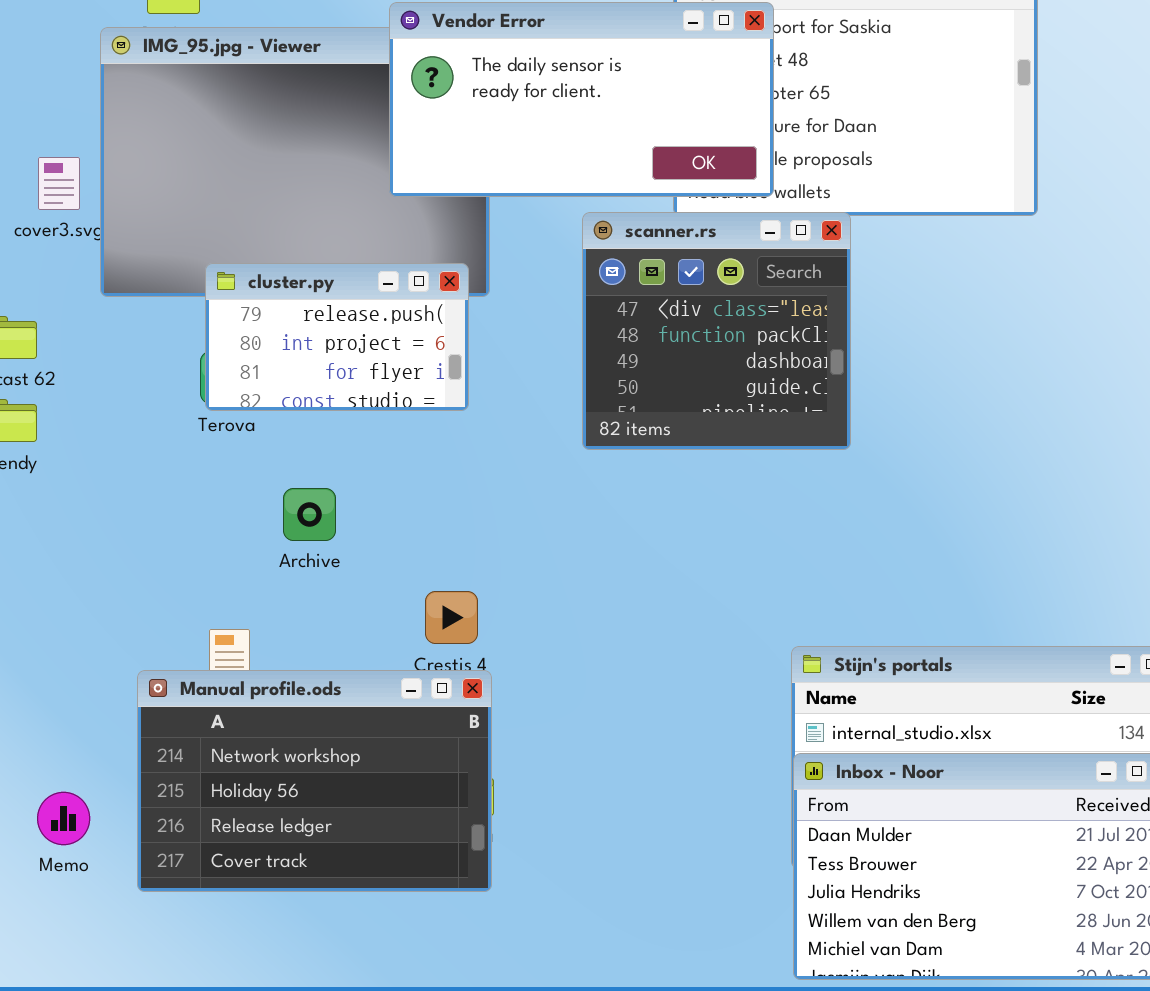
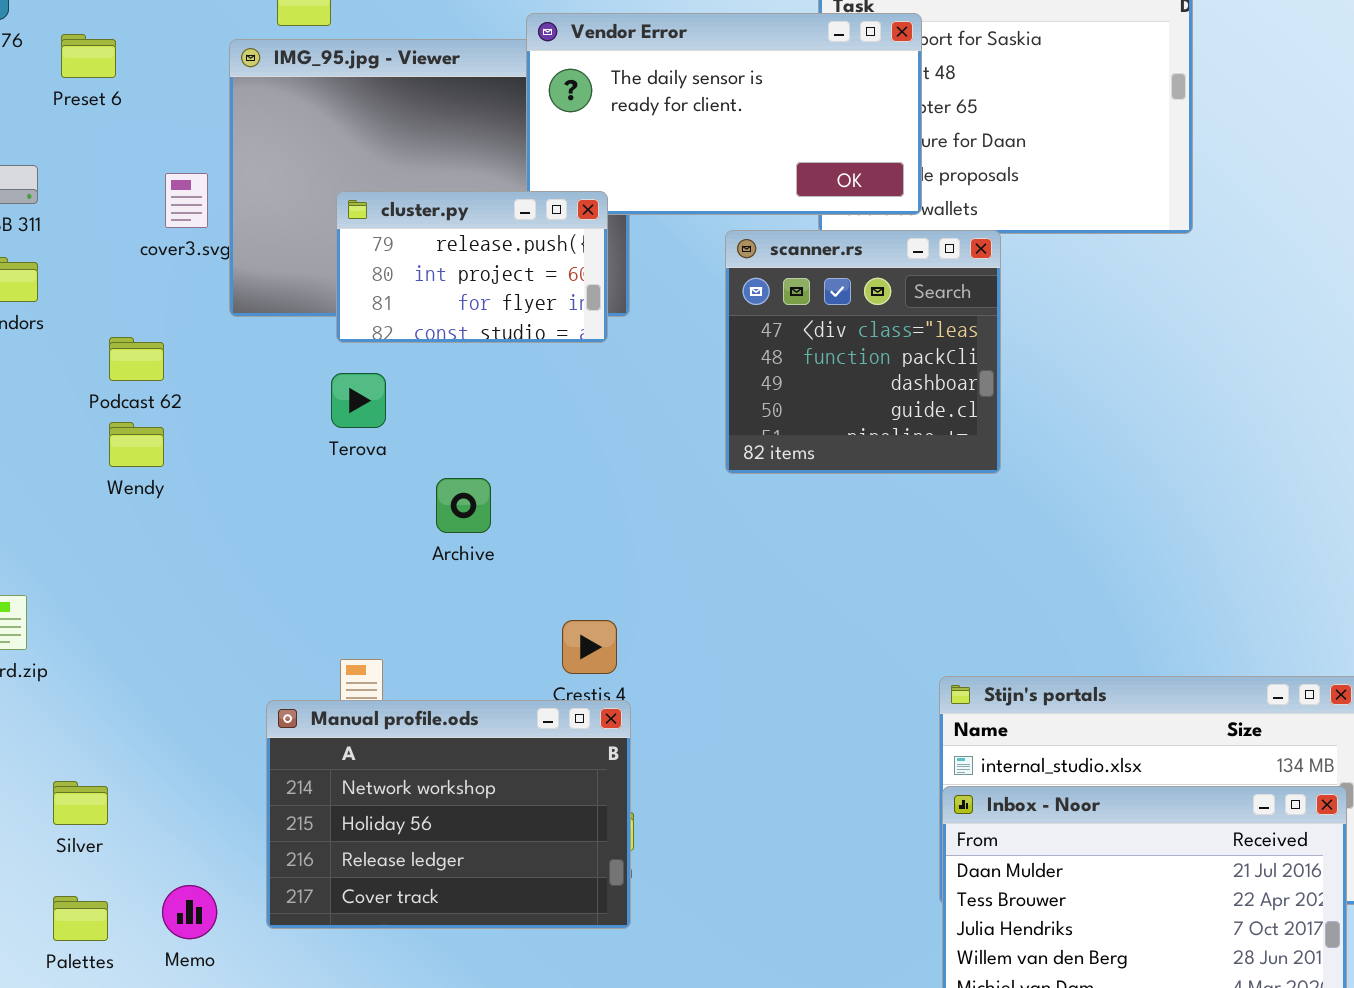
cluster.py: [205,263,469,411] -> [336,191,608,343], moved
Archive: [283,488,336,541] -> [436,478,491,533], moved
Memo: [37,792,90,845] -> [162,885,217,939], moved

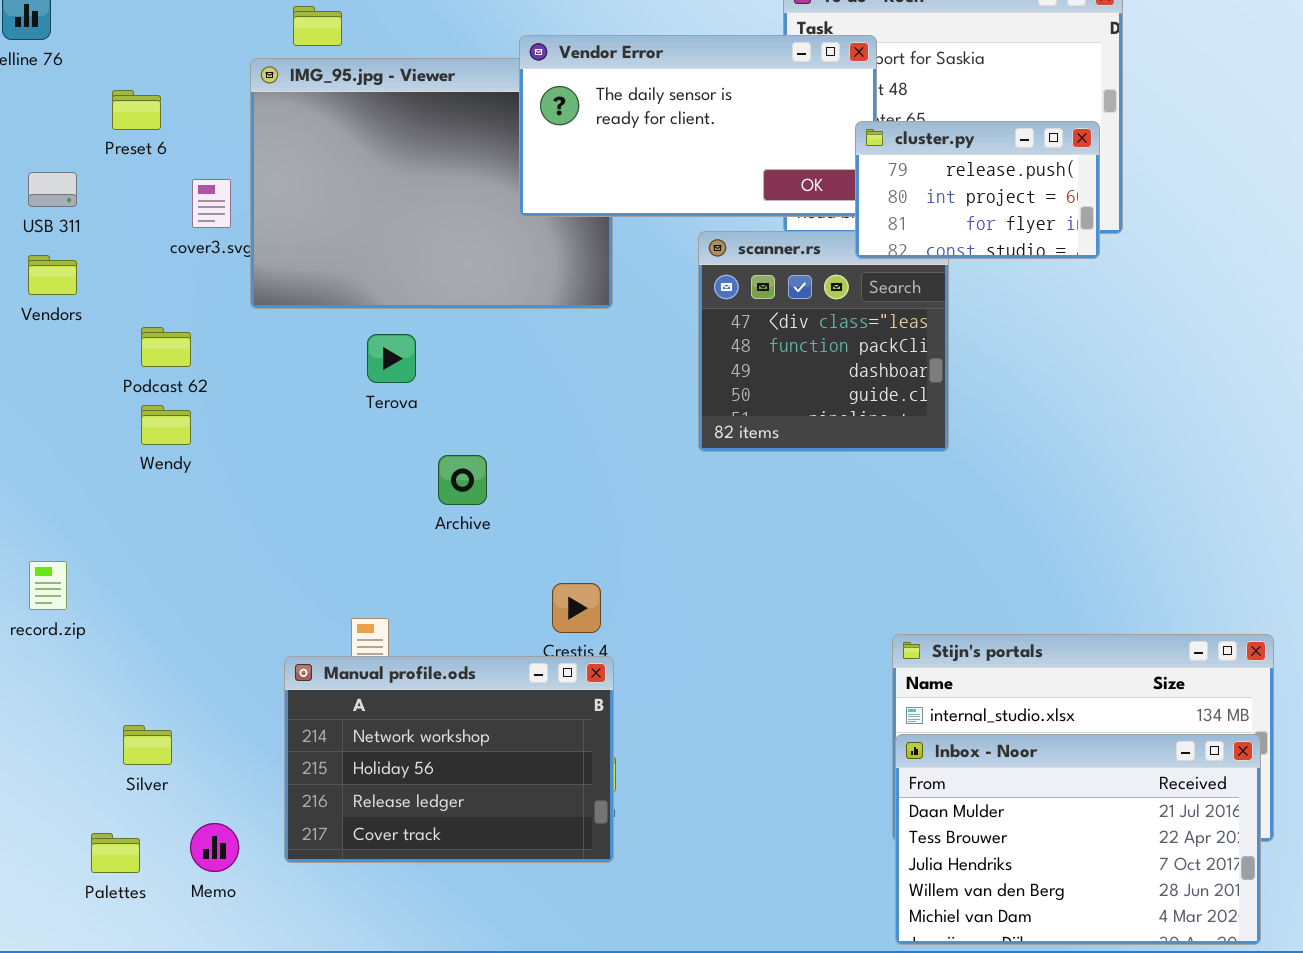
Preset 6: [61,34,116,78] -> [112,90,161,130], moved
cluster.py: [336,191,608,343] -> [855,121,1100,259], moved
Terova: [331,373,386,428] -> [367,334,416,383], moved
Silver: [53,781,108,825] -> [123,725,172,765], moved

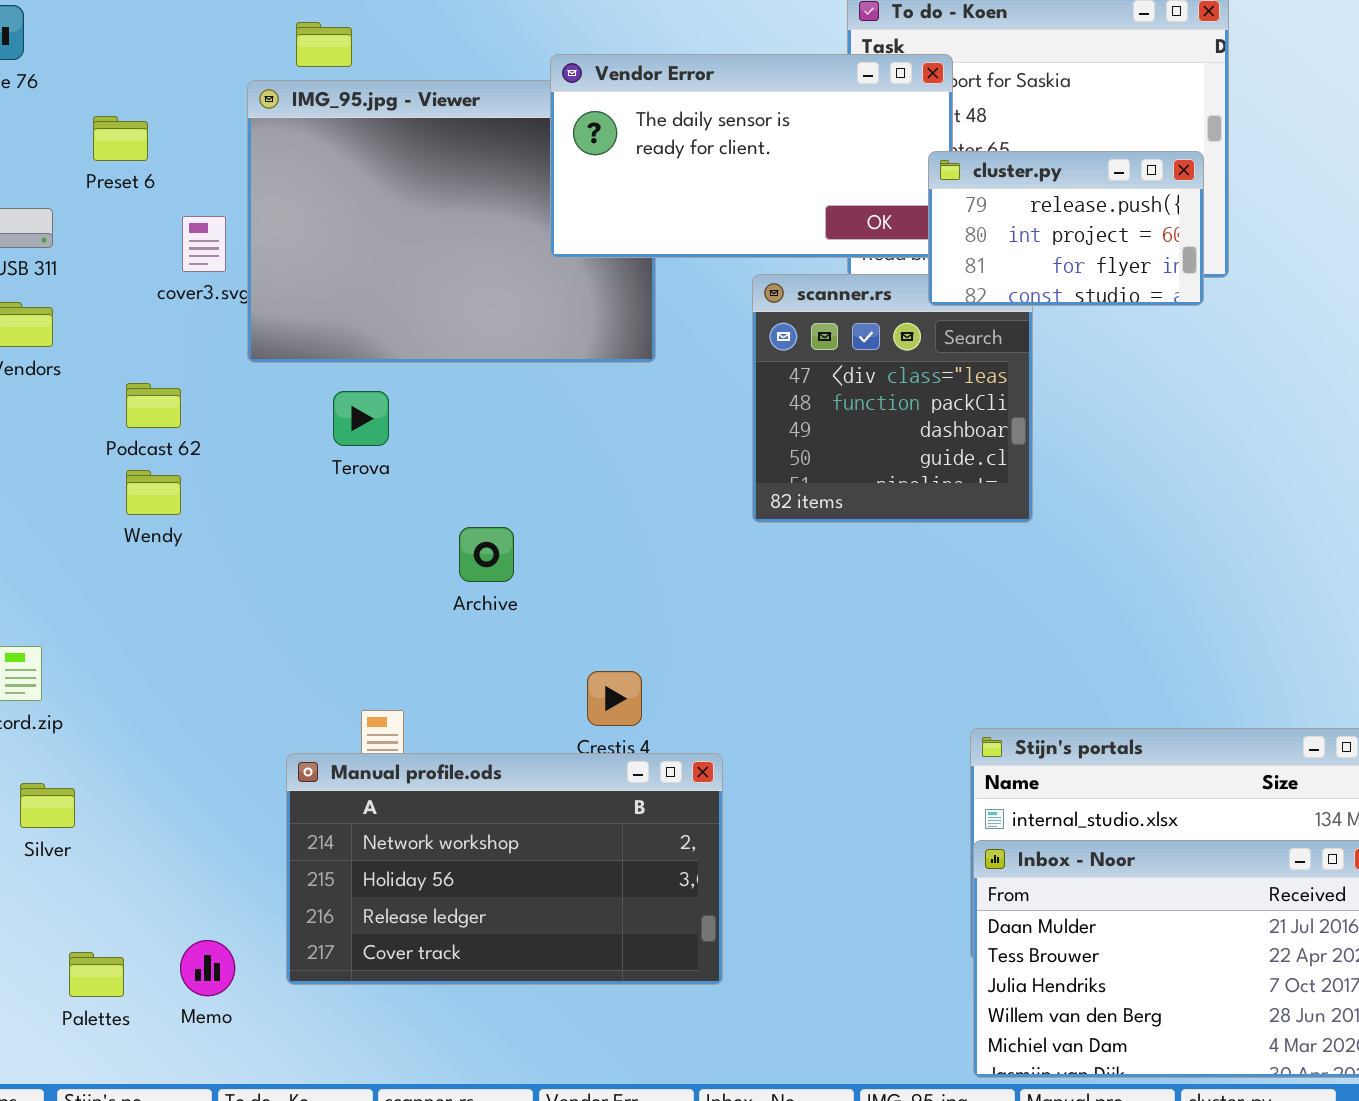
Terova: [367,334,416,383] -> [333,391,389,446], moved
Manual profile.ods: [284,656,614,863] -> [286,753,723,985], resized
Silver: [123,725,172,765] -> [20,783,75,828], moved

